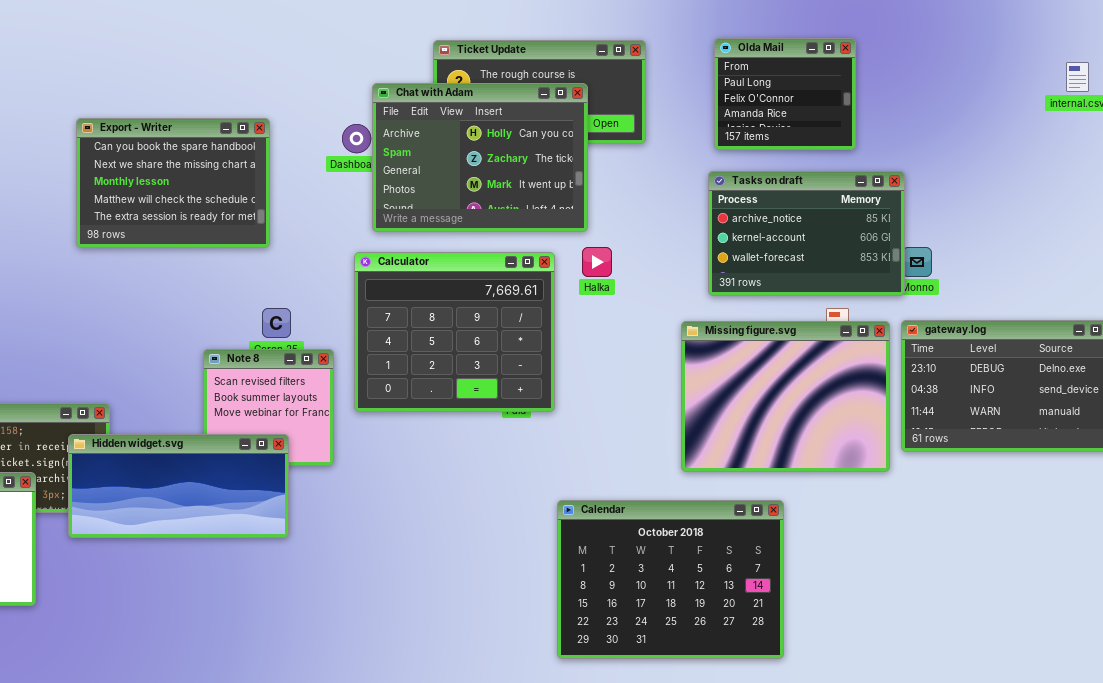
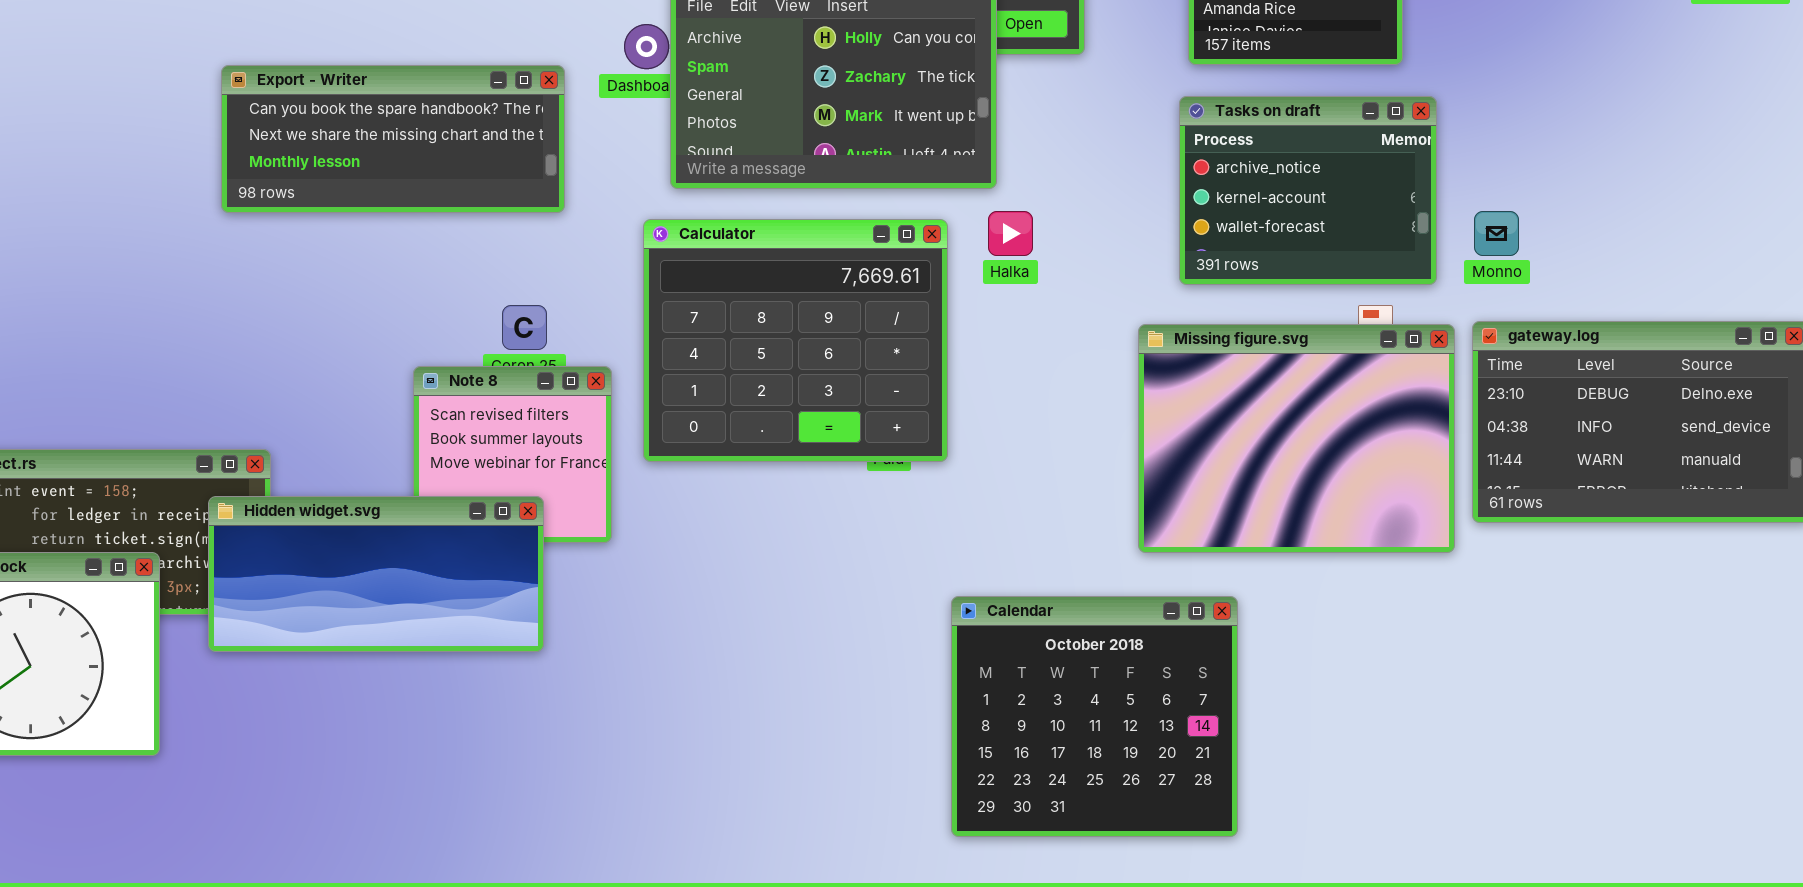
Export - Writer: [76,118,270,248] -> [221,65,565,213], resized
Tasks on draft: [708,171,905,296] -> [1179,96,1437,285], resized
Calendar: [557,500,784,659] -> [951,596,1238,837], resized

